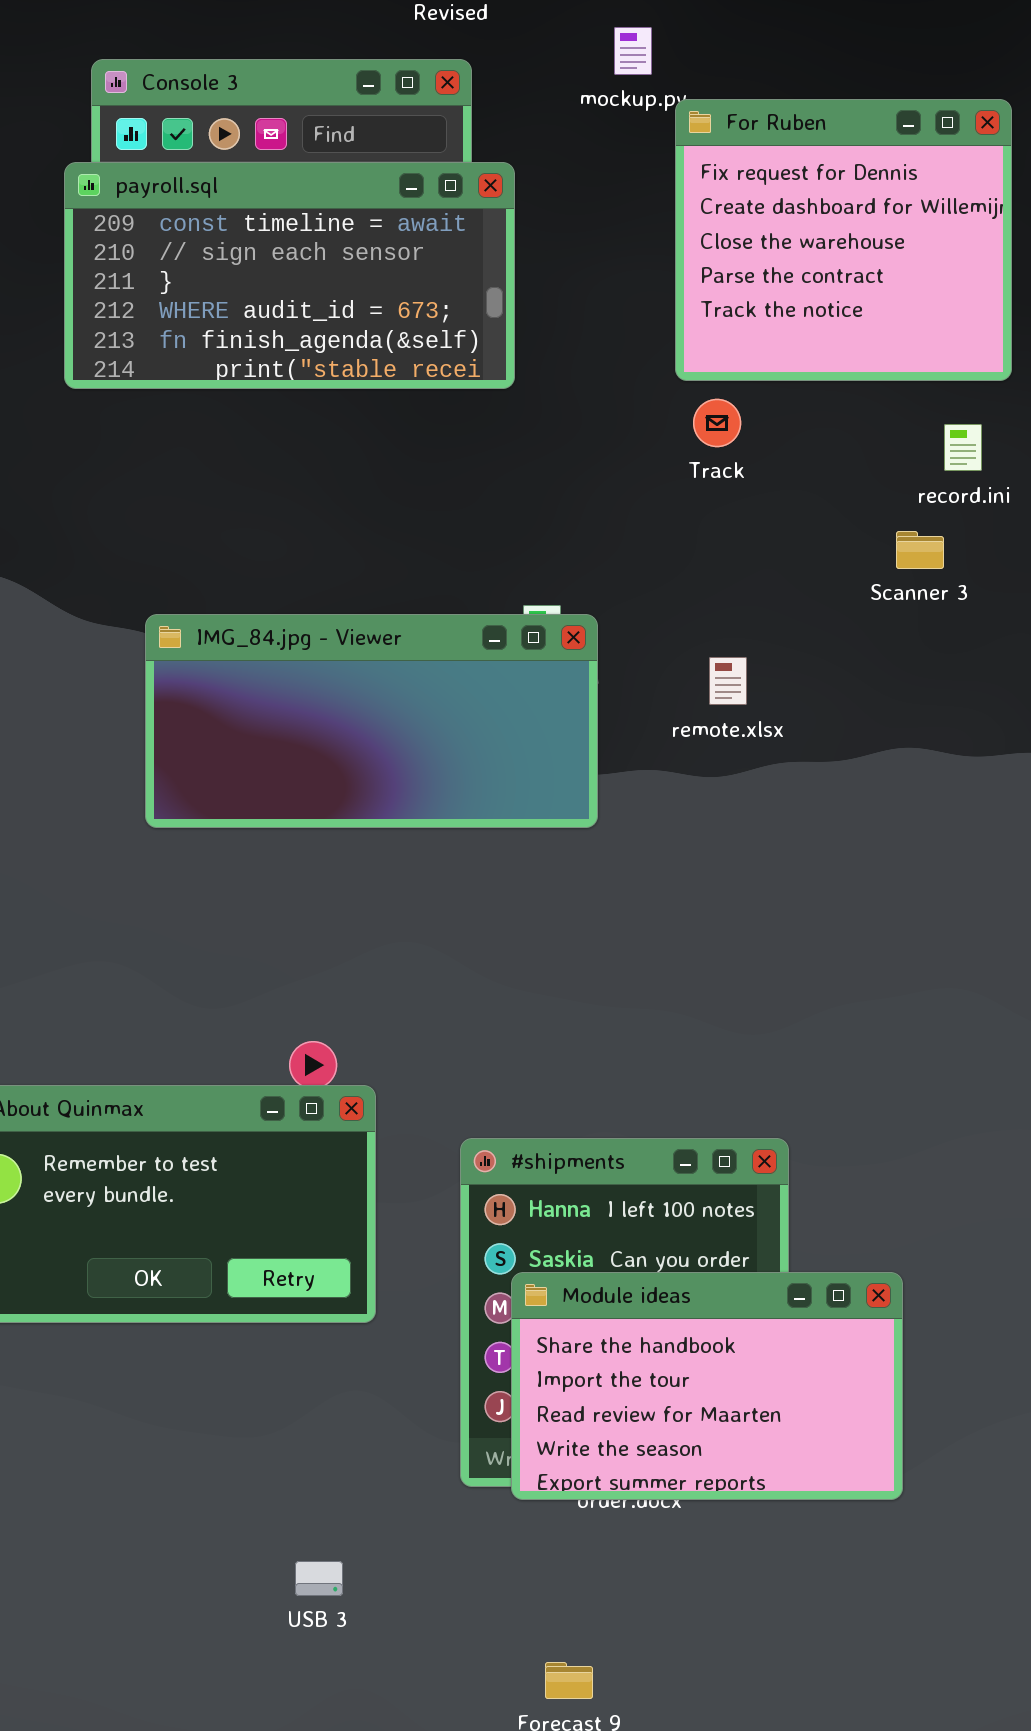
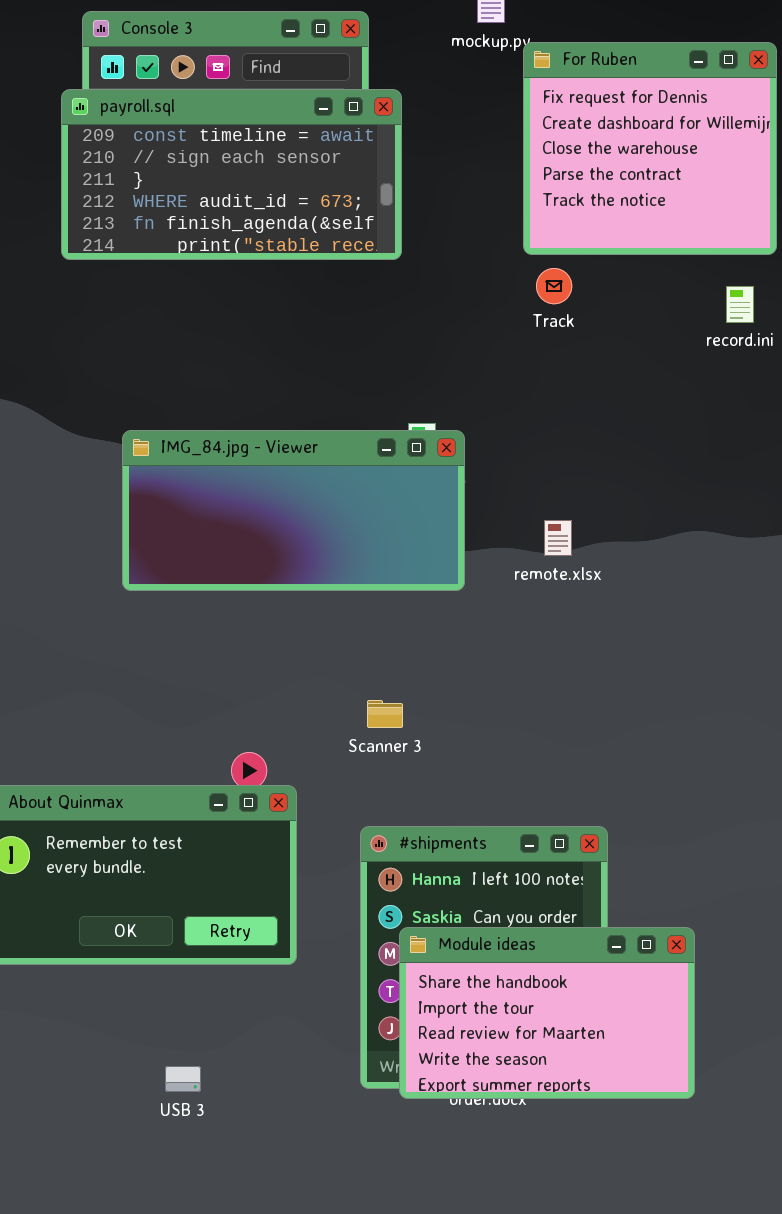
Scanner 3: [896,531,944,569] -> [367,700,403,728], moved
remote.xlsx: [709,657,747,705] -> [544,520,572,556], moved
USB 3: [295,1561,343,1596] -> [165,1066,201,1092], moved

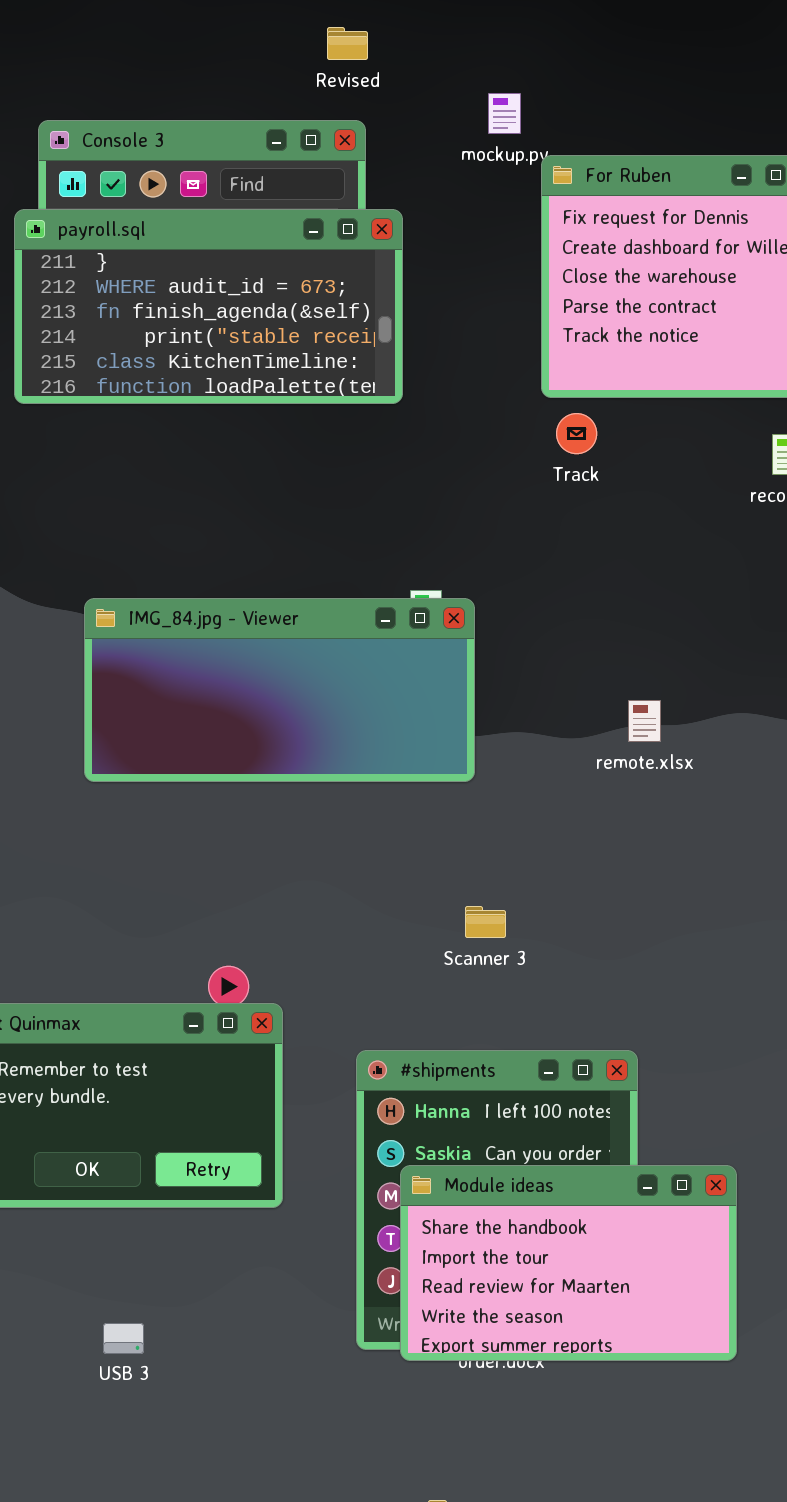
payroll.sql: [61,89,402,260] -> [14,209,403,404], scrolled down 2 rows
remote.xlsx: [544,520,572,556] -> [628,700,661,742], moved
Scanner 3: [367,700,403,728] -> [465,906,506,938], moved
USB 3: [165,1066,201,1092] -> [103,1323,144,1354], moved

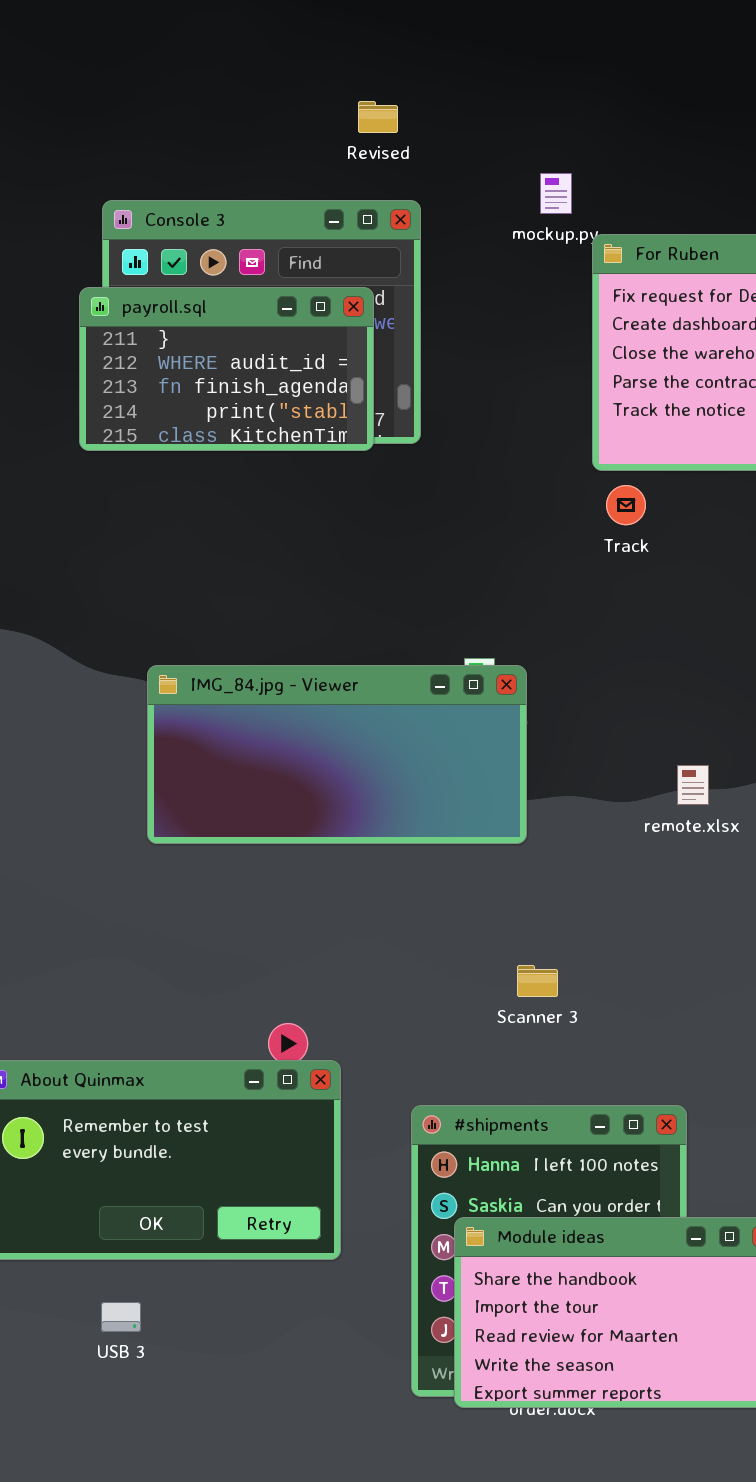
Revised: [327,27,368,60] -> [358,101,398,133], moved
payroll.sql: [14,209,403,404] -> [79,287,374,451], resized
USB 3: [103,1323,144,1354] -> [101,1302,141,1332], moved

